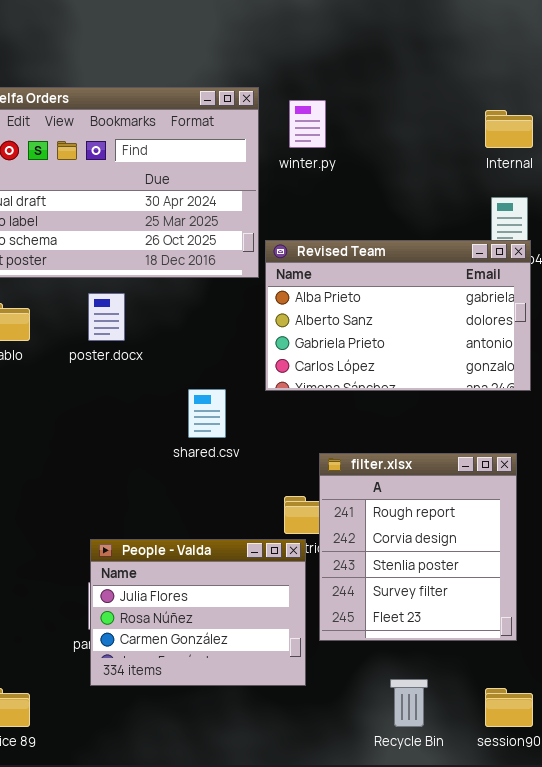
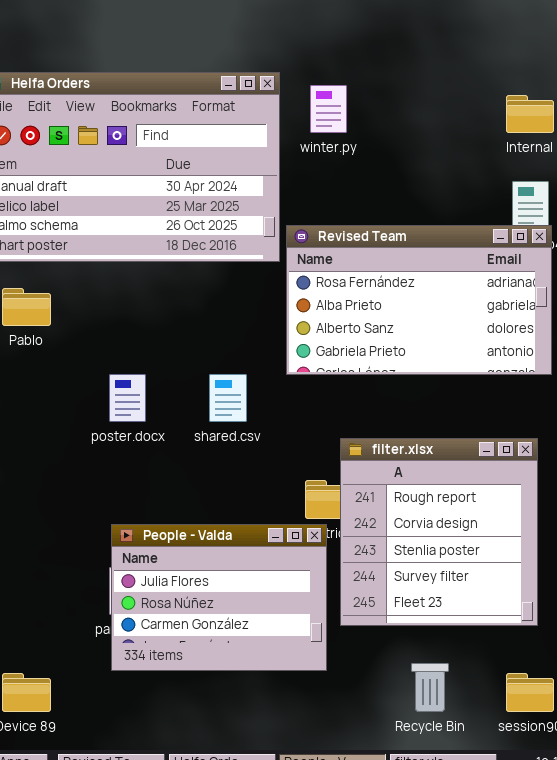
Revised Team: [265,240,531,391] -> [286,225,552,375], scrolled up 1 row
poster.docx: [88,293,125,341] -> [109,374,146,422], moved

